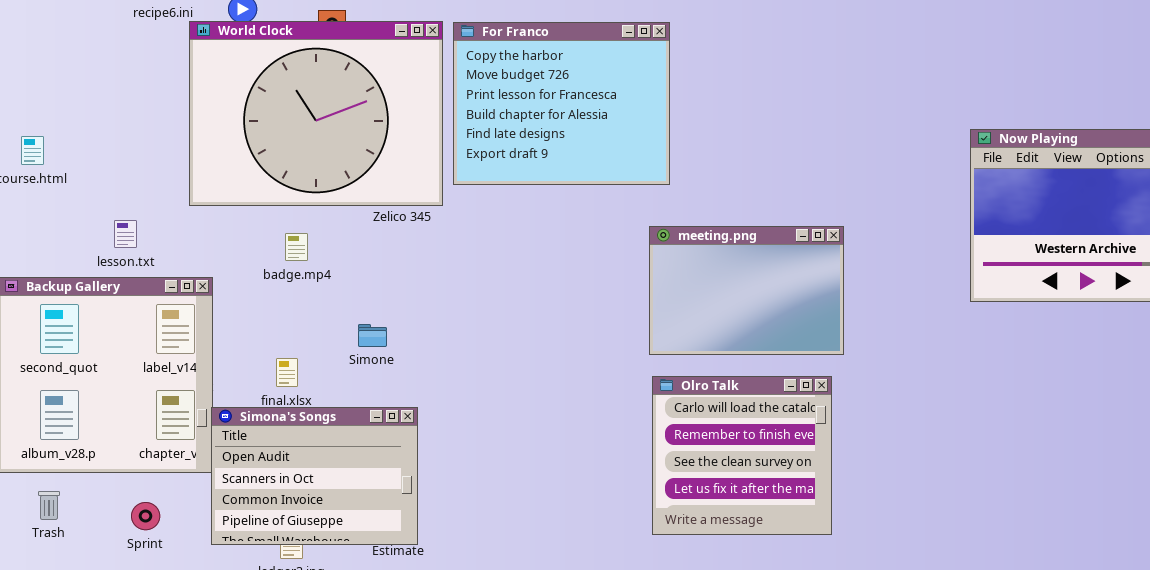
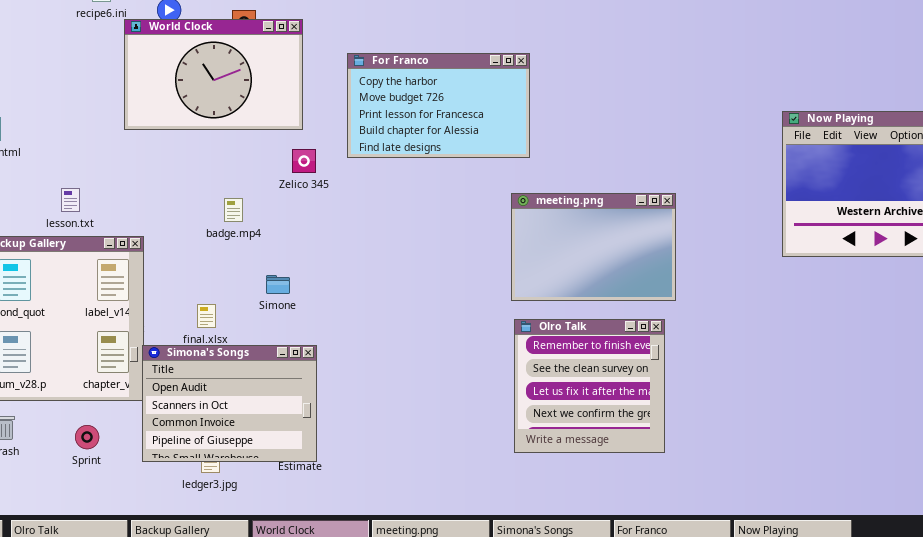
World Clock: [189,21,443,206] -> [124,19,303,130], resized
For Franco: [453,22,670,185] -> [347,53,530,158], resized
badge.mp4: [285,233,308,261] -> [224,198,243,222], moved
Olro Talk: [652,376,832,535] -> [514,319,665,453], scrolled down 1 row

